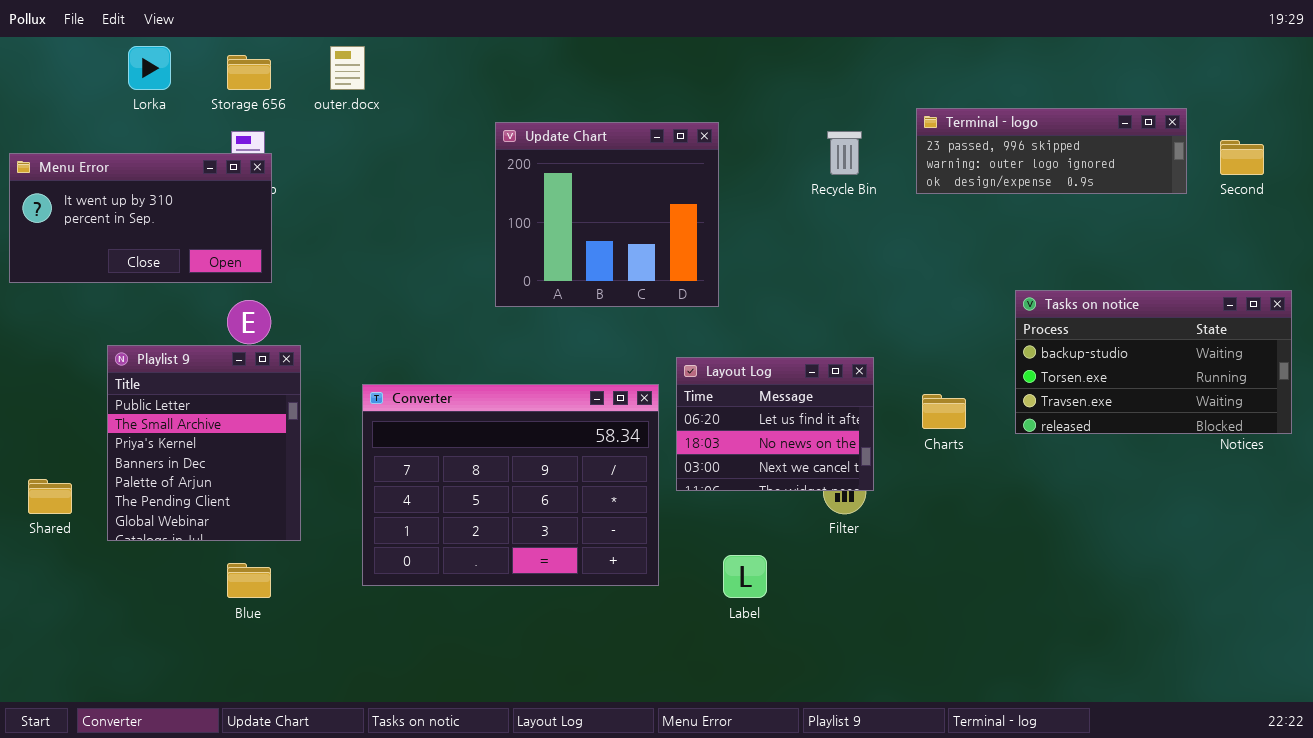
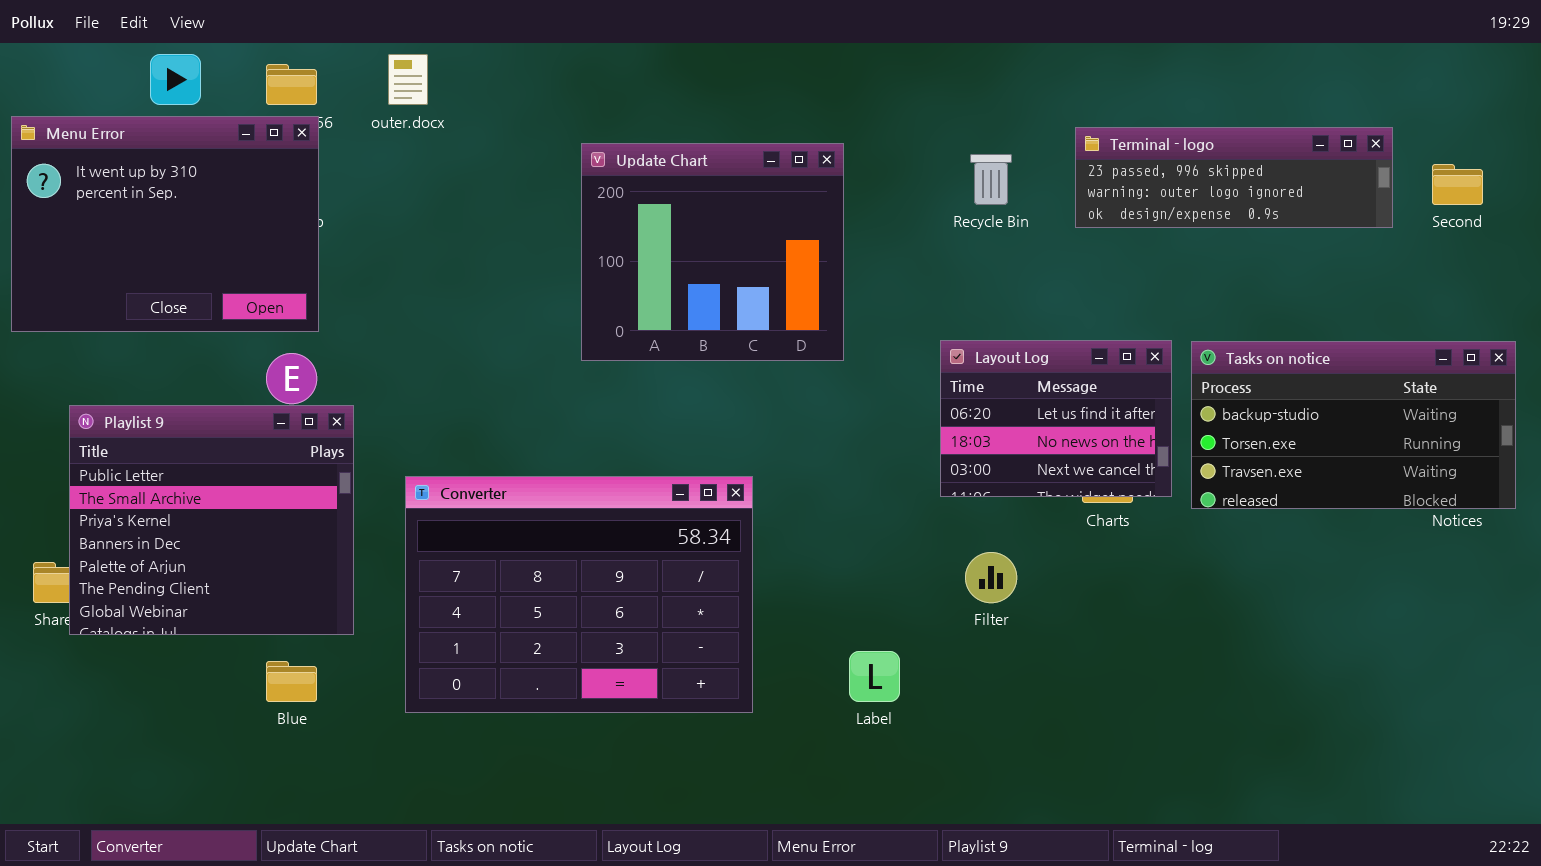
Menu Error: [9,153,272,283] -> [11,116,319,332], resized
Playlist 9: [107,345,301,541] -> [69,405,354,635], resized
Layout Log: [676,357,874,491] -> [940,340,1172,497], moved
Converter: [362,384,659,586] -> [405,476,753,713], moved

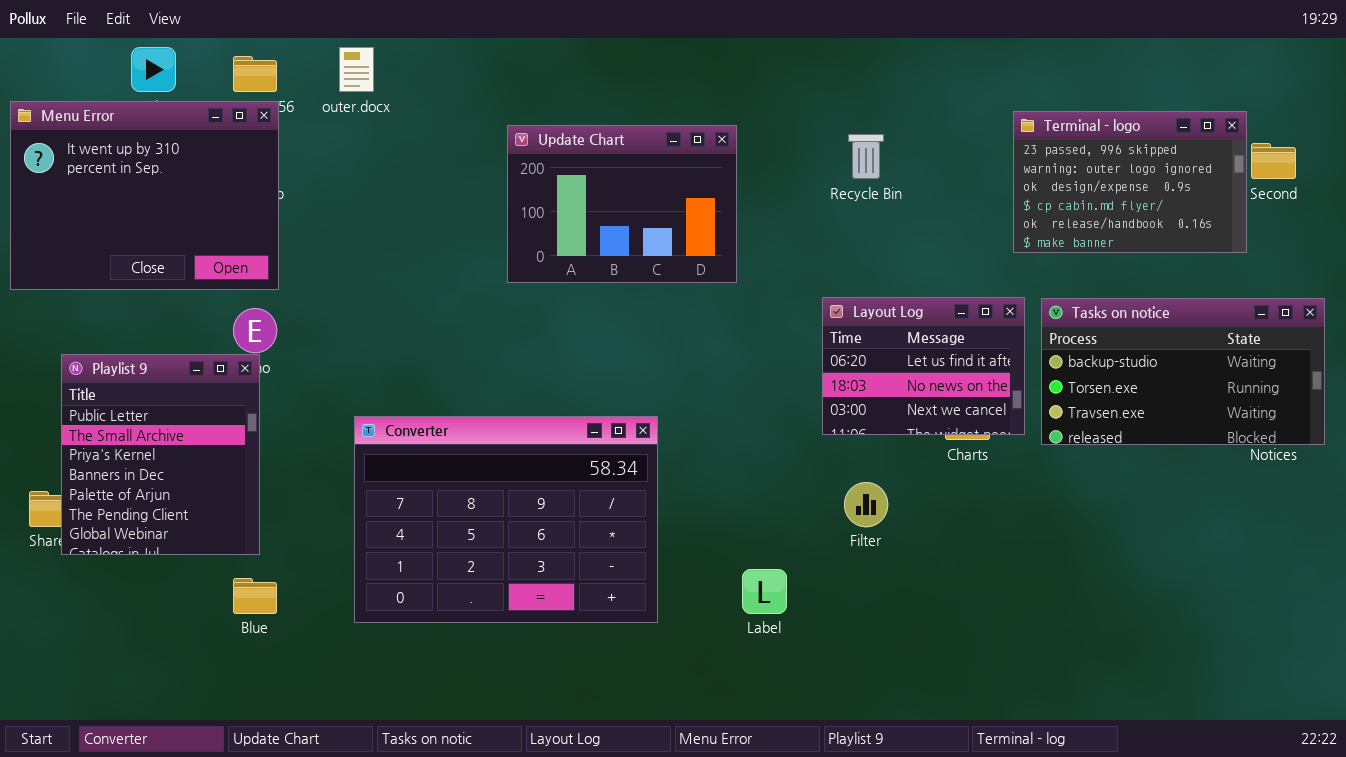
Terminal - logo: [1075,127,1393,228] -> [1013,111,1247,253], moved, resized
Update Chart: [581,143,844,361] -> [507,125,737,283], resized
Playlist 9: [69,405,354,635] -> [61,354,260,555], resized

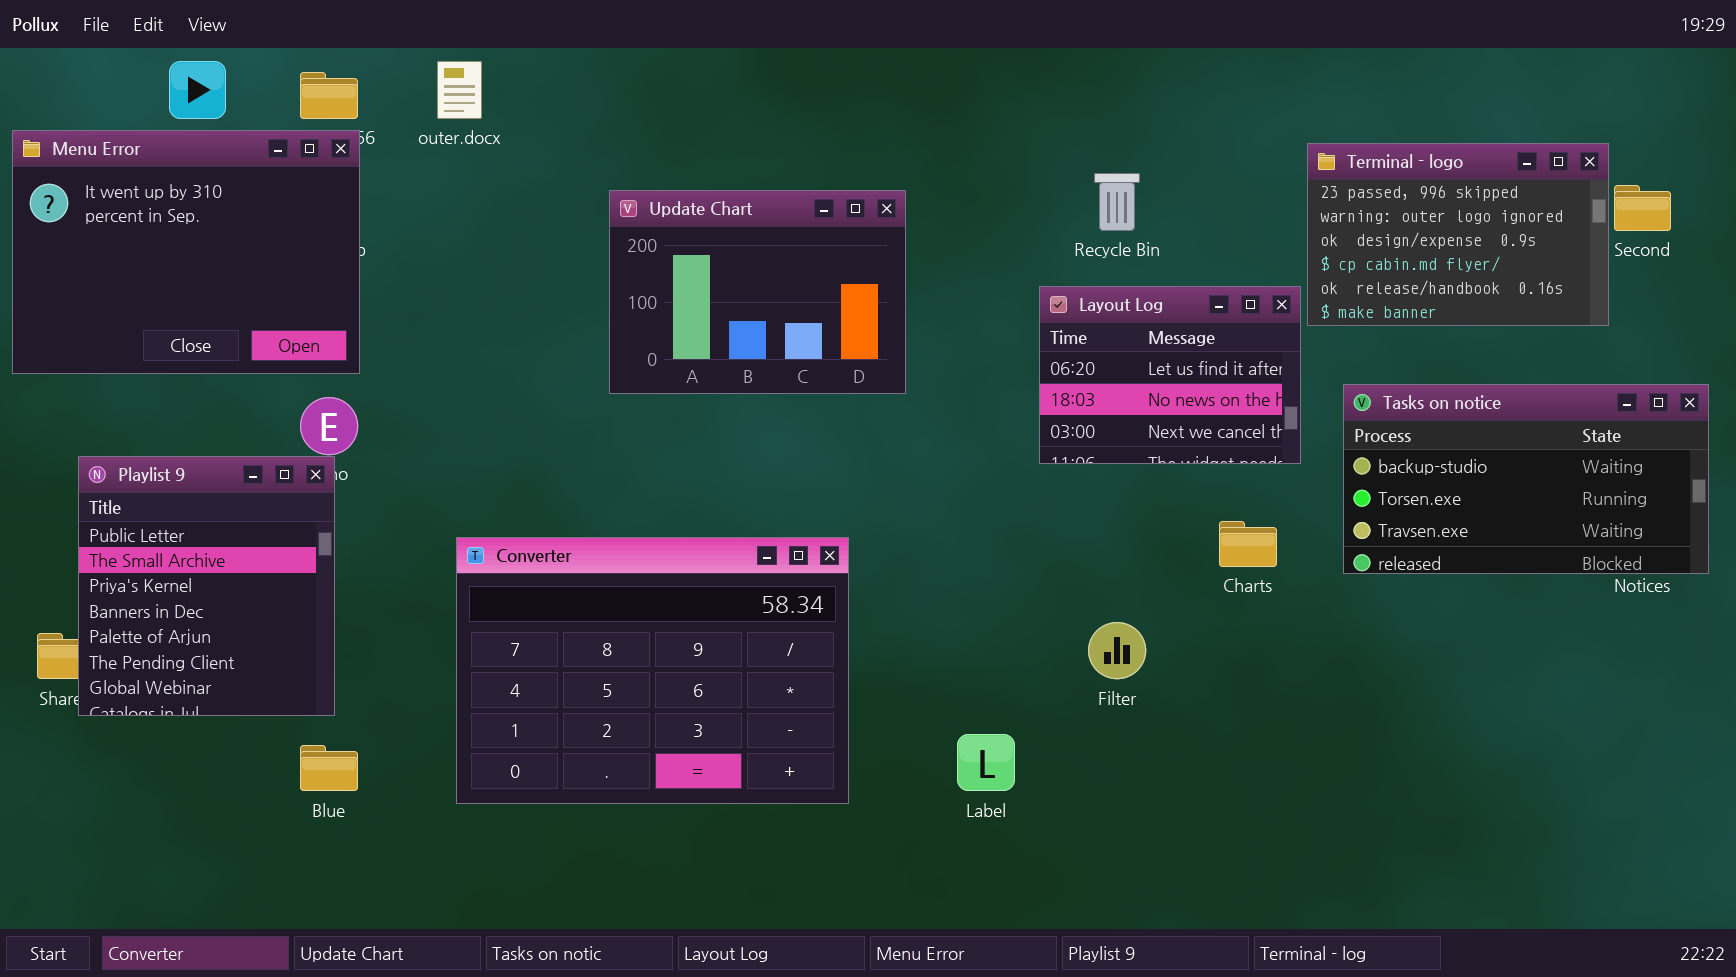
Update Chart: [507,125,737,283] -> [609,190,906,394], moved
Layout Log: [822,297,1025,435] -> [1039,286,1301,464], moved

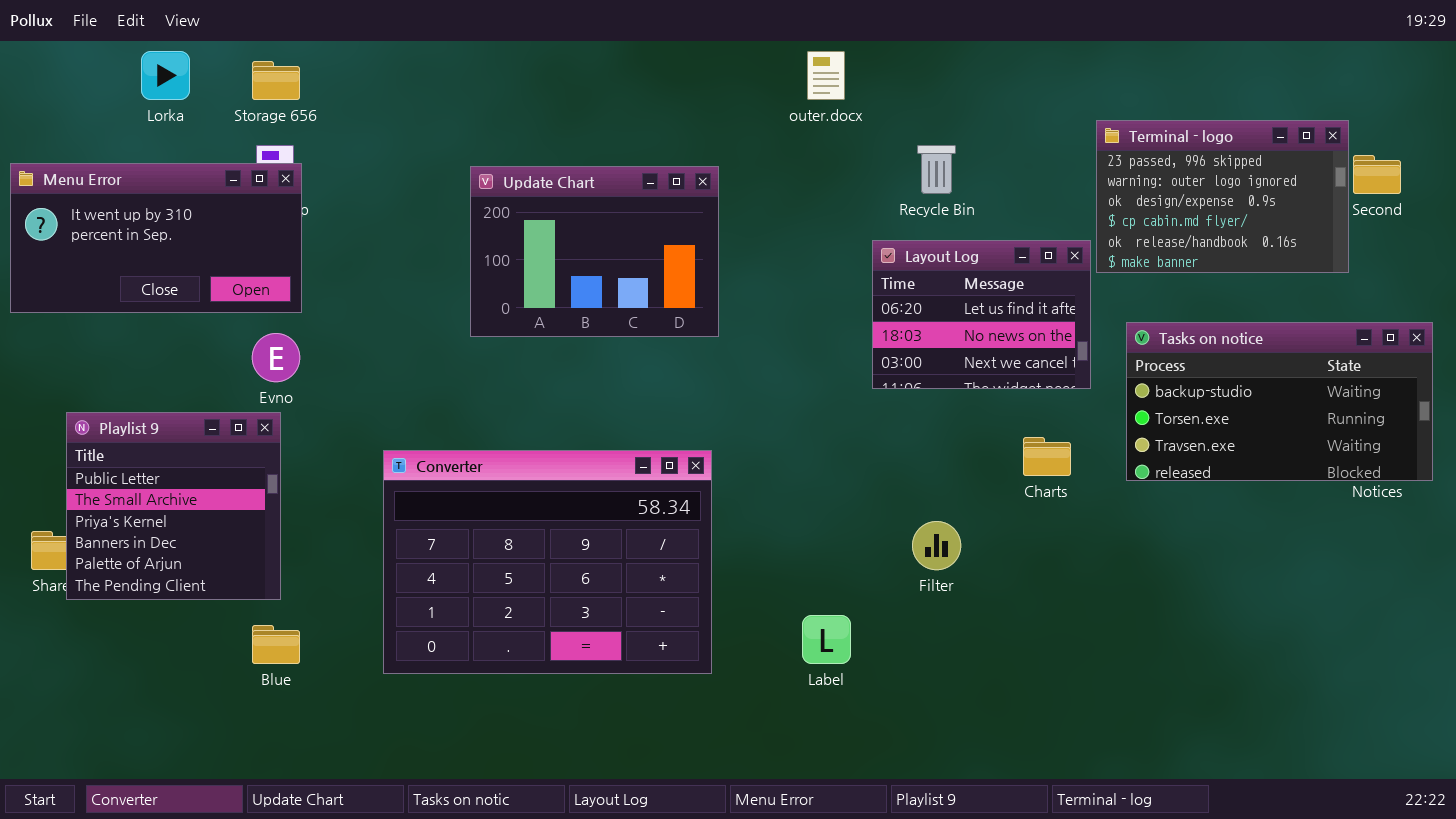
outer.docx: [437,61,482,119] -> [807,51,845,100], moved
Menu Error: [12,130,360,374] -> [10,163,302,313], resized
Update Chart: [609,190,906,394] -> [470,166,719,337], moved
Playlist 9: [78,456,335,716] -> [66,412,281,600], resized

